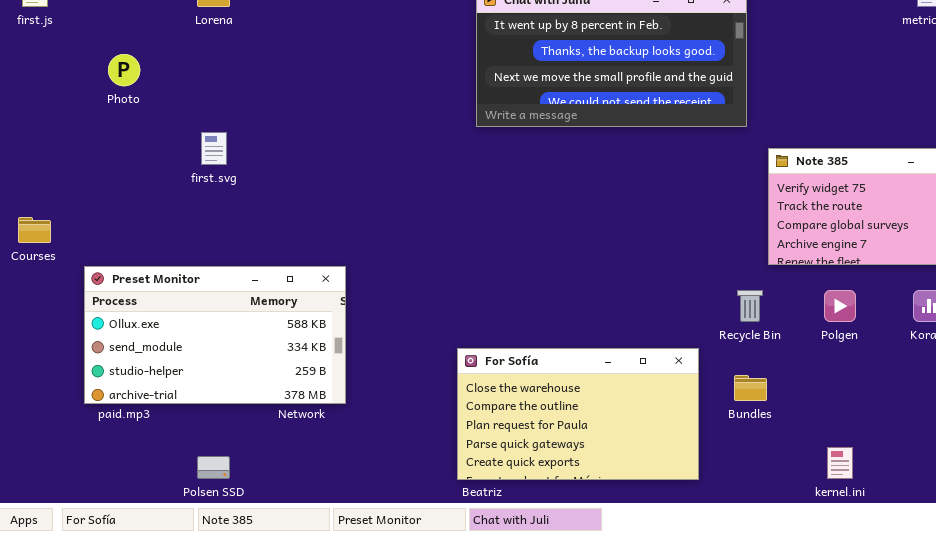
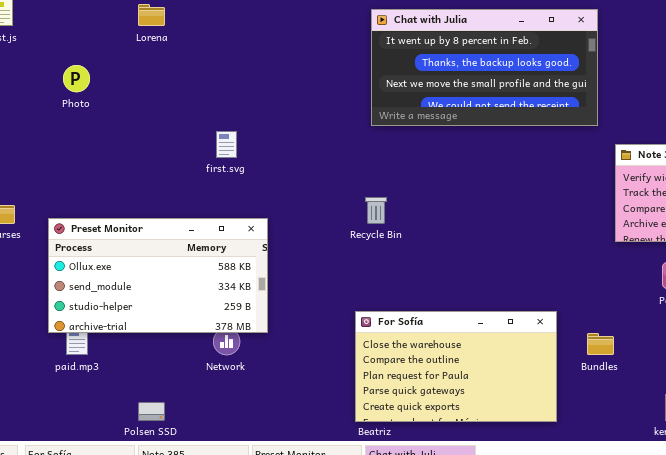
first.svg: [201,132,227,165] -> [216,131,237,158], moved
Preset Monitor: [84,266,346,404] -> [48,218,268,333], moved
Recycle Bin: [737,290,763,322] -> [365,197,387,224], moved

